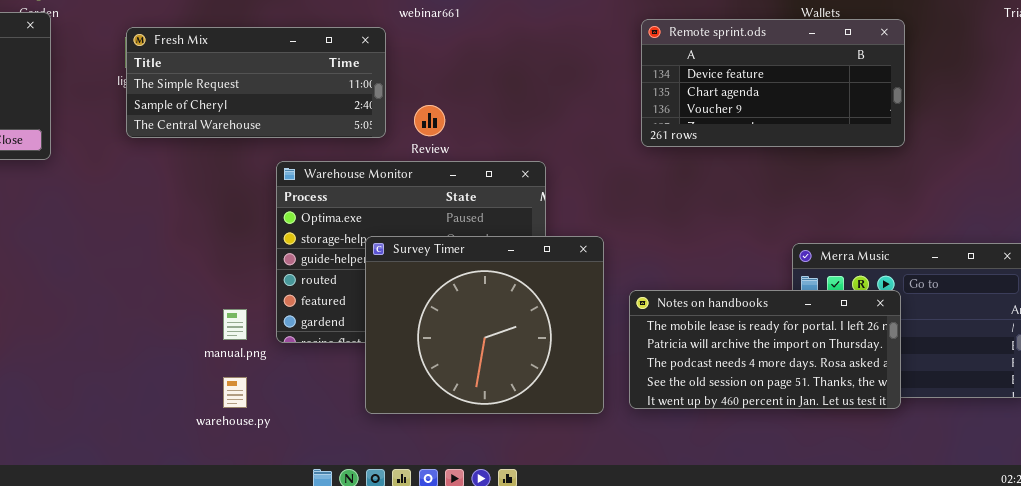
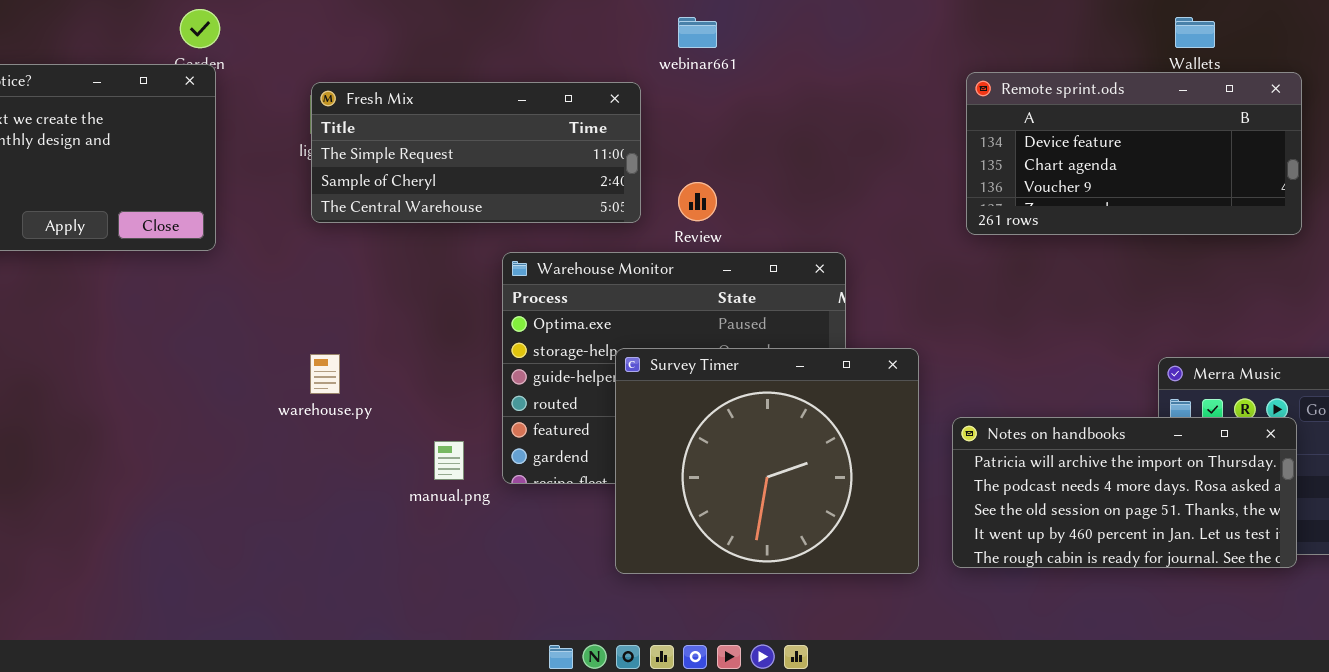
Notes on handbooks: [629,290,901,409] -> [952,417,1297,568], scrolled down 1 row
warehouse.py: [223,377,247,408] -> [310,354,340,394], moved

